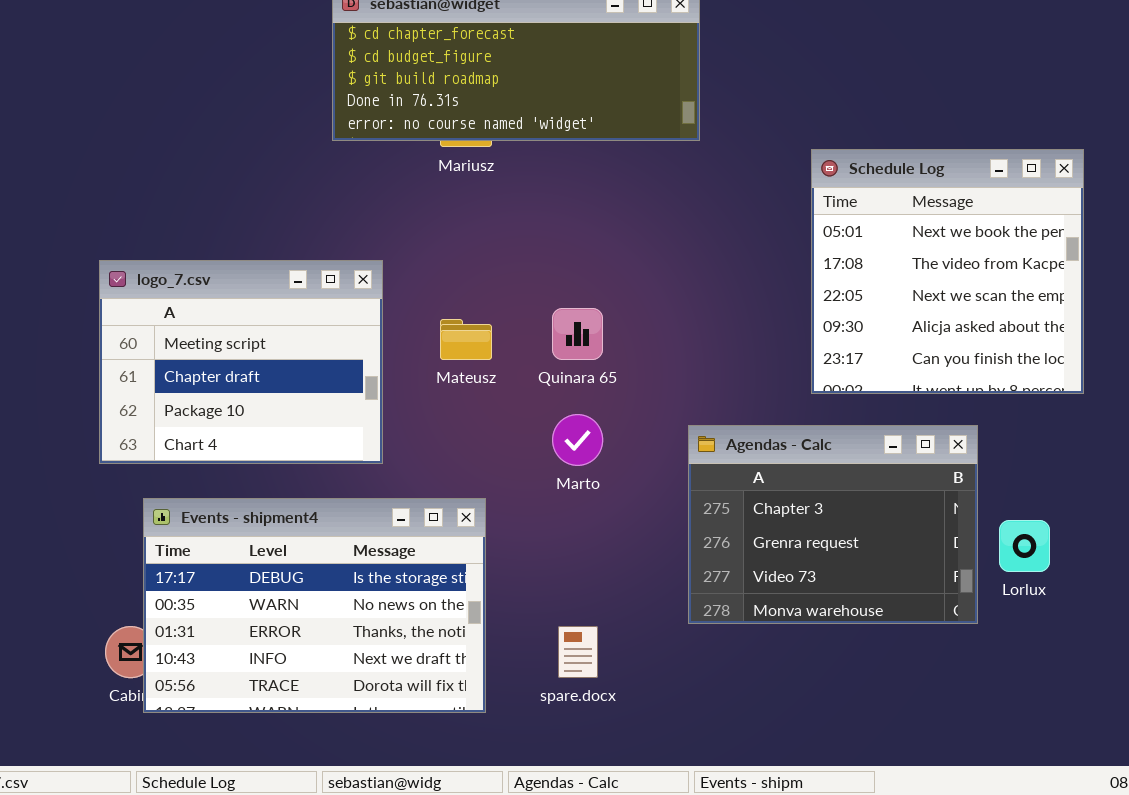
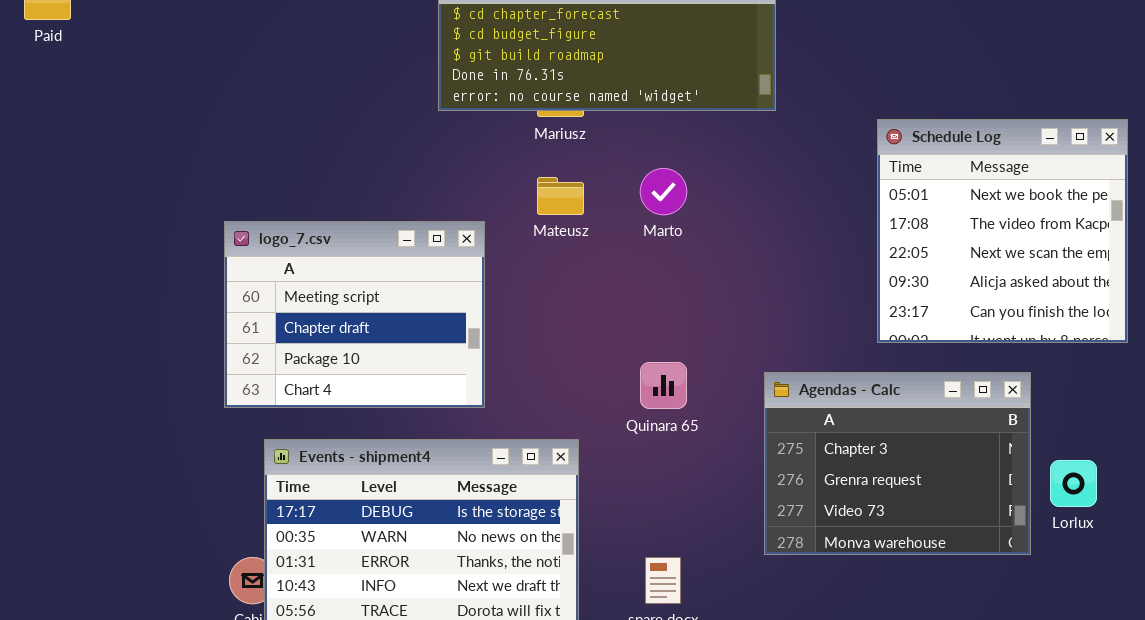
Quinara 65: [552,308,603,360] -> [640,362,687,409], moved
Mateusz: [440,319,492,360] -> [537,177,584,215], moved
Marto: [552,414,603,466] -> [640,168,687,215], moved

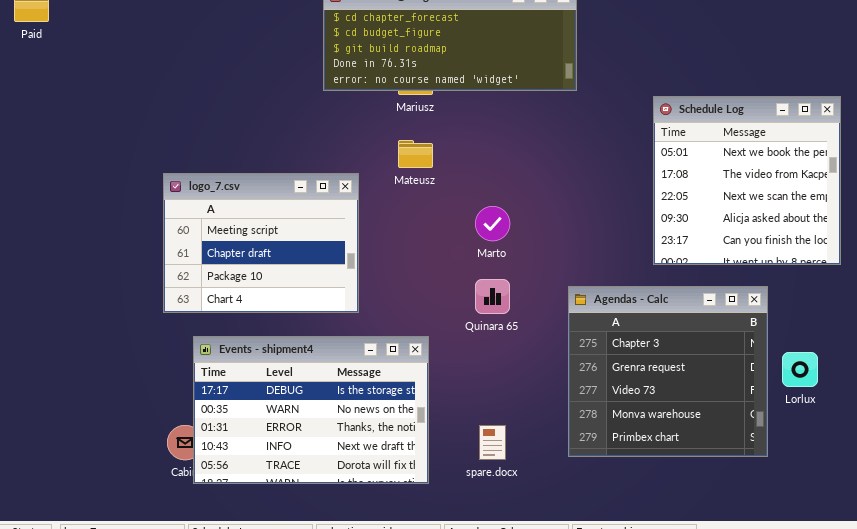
Marto: [640,168,687,215] -> [475,206,510,241], moved
Agendas - Calc: [764,372,1031,555] -> [568,286,768,457], resized

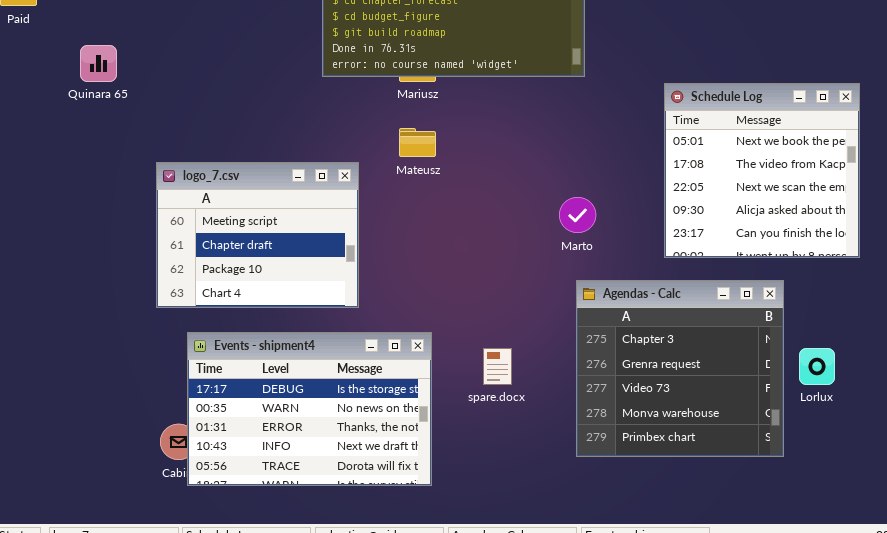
Marto: [475,206,510,241] -> [559,197,596,233], moved
Quinara 65: [475,279,510,314] -> [80,45,117,82], moved
spare.docx: [479,425,506,460] -> [483,348,512,385], moved

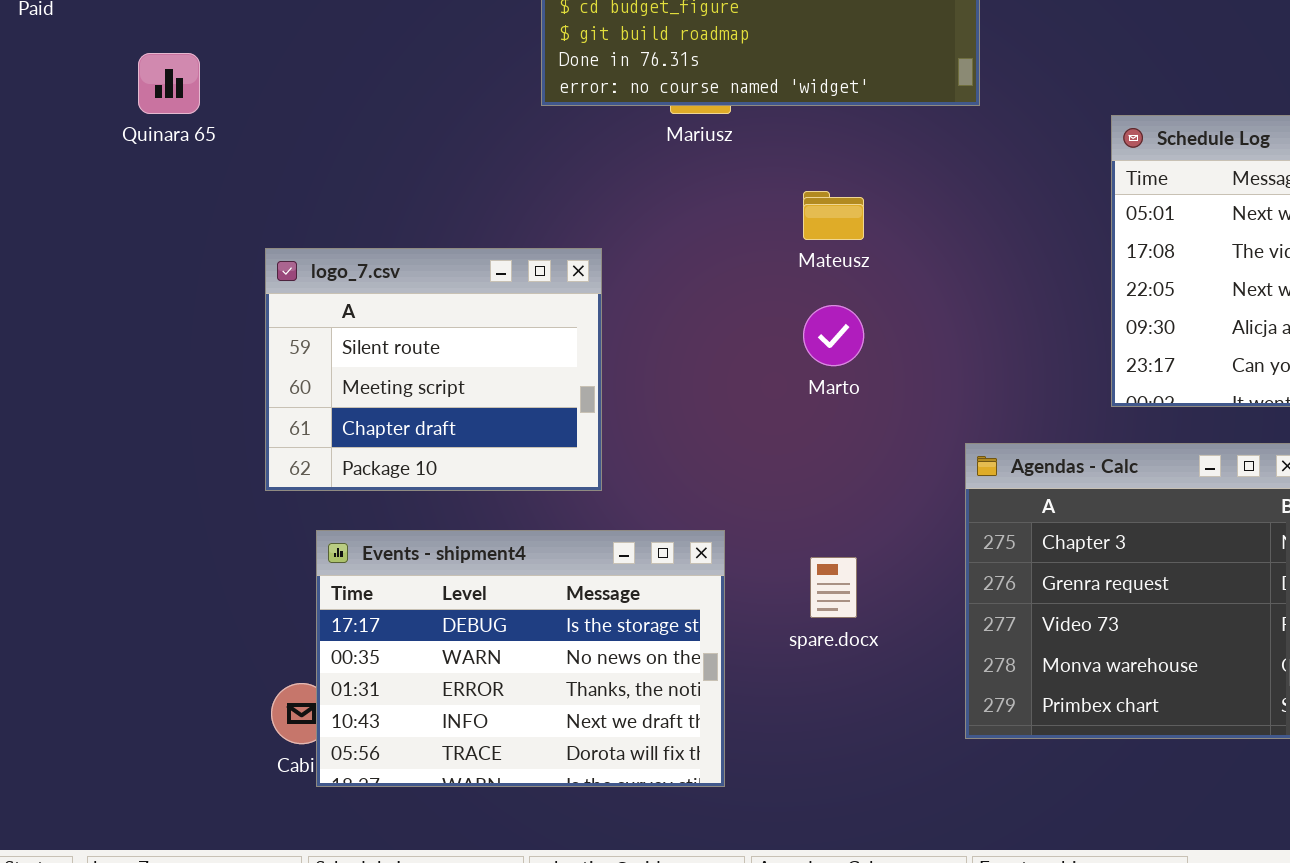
Mateusz: [399,128,436,157] -> [803,191,864,240], moved
logo_7.csv: [156,162,359,308] -> [265,248,602,491], scrolled up 1 row
Marto: [559,197,596,233] -> [803,305,864,366], moved

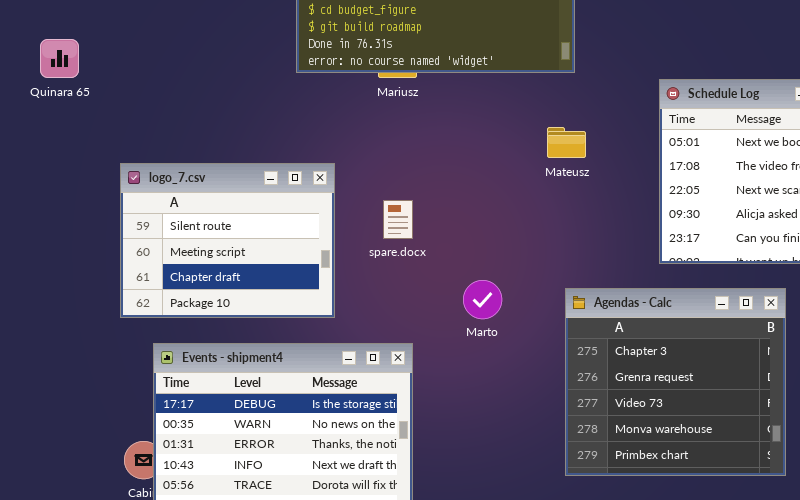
Mateusz: [803,191,864,240] -> [547,127,586,158], moved
Marto: [803,305,864,366] -> [463,280,502,319], moved
spare.docx: [810,557,857,618] -> [383,200,413,239], moved

